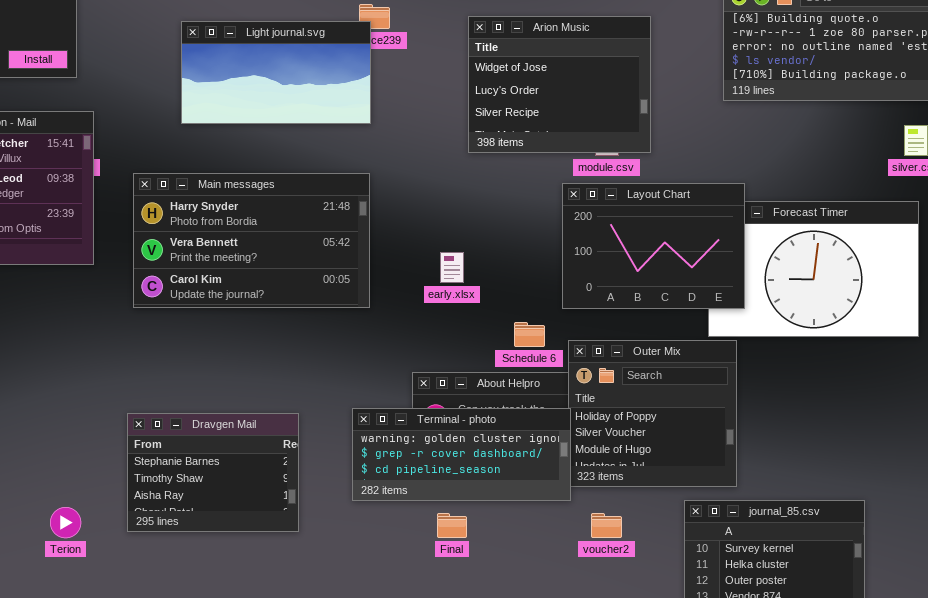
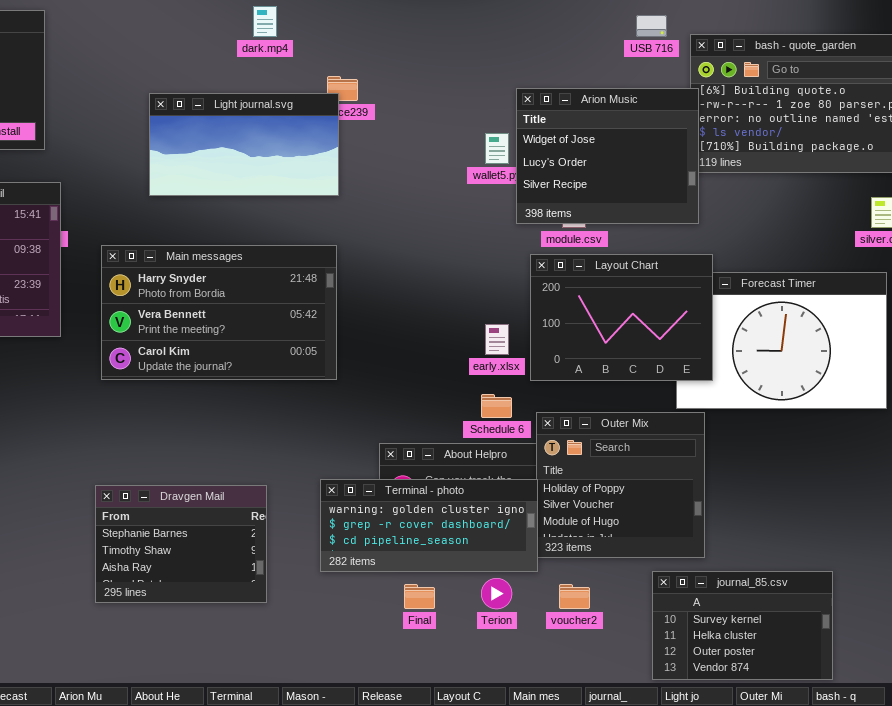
Arion Music: [468,16,651,153] -> [516,88,699,224], moved
early.xlsx: [440,252,464,283] -> [485,324,509,355], moved
Terion: [50,507,81,538] -> [481,578,512,609], moved

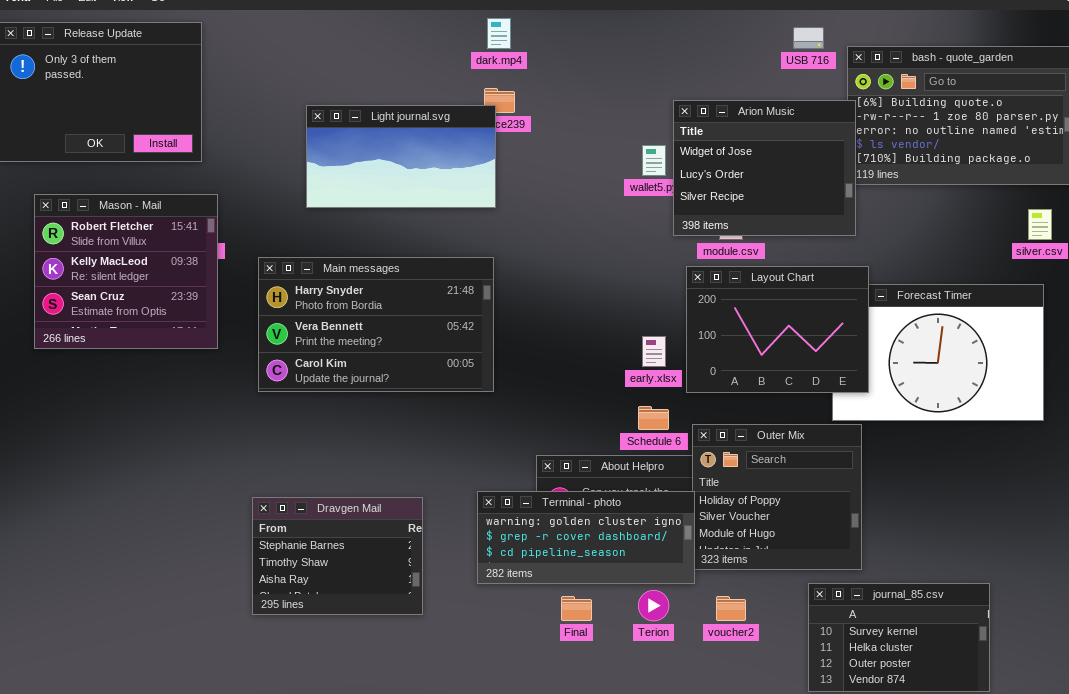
dark.mp4: [253,6,277,37] -> [487,18,511,49], moved

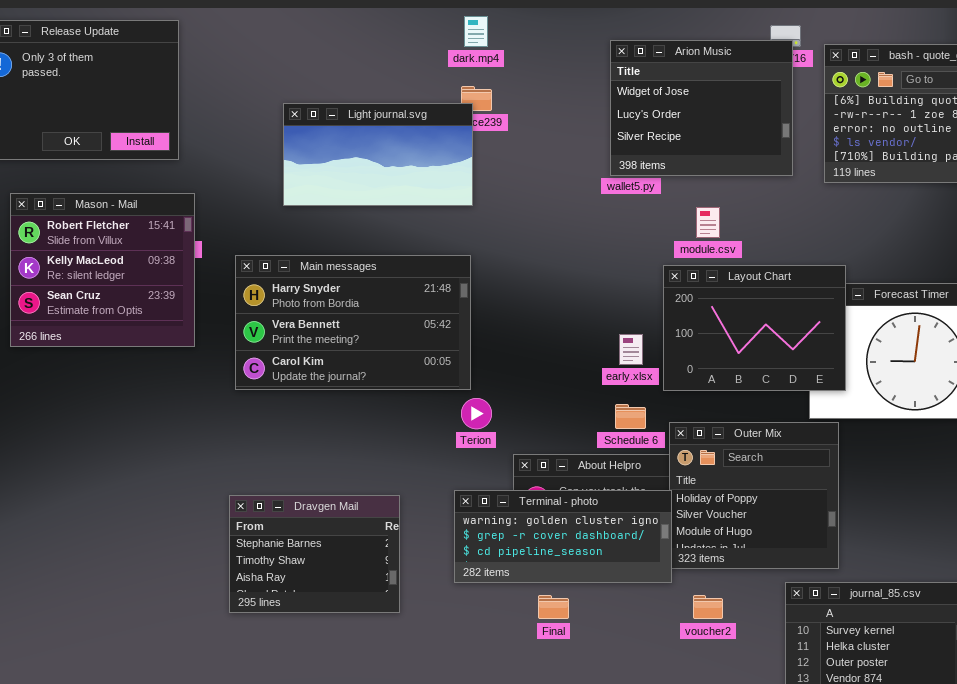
Arion Music: [673,100,856,236] -> [610,40,793,176], moved
Terion: [638,590,669,621] -> [461,398,492,429], moved

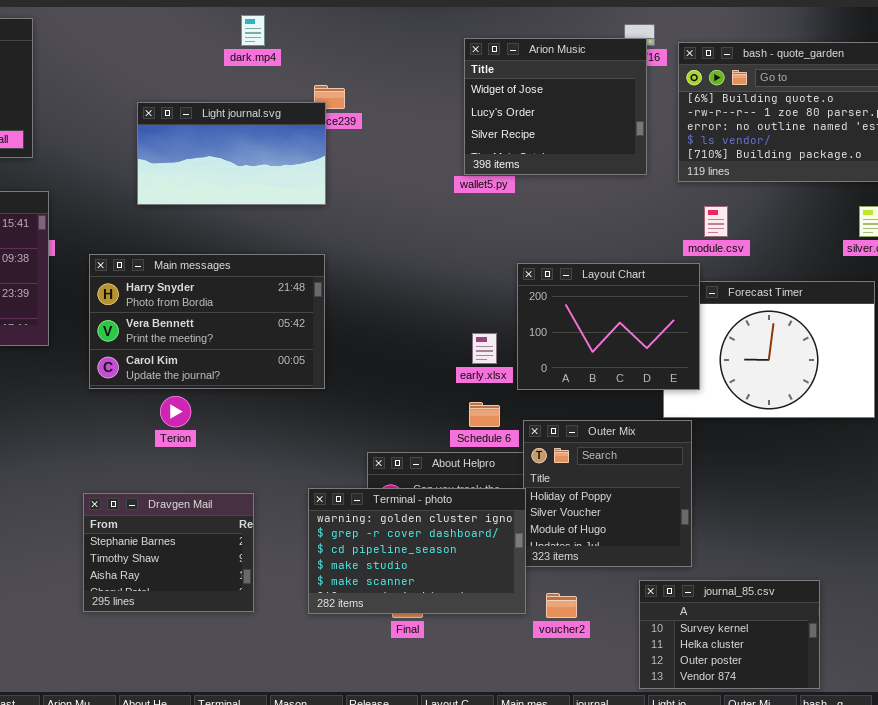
dark.mp4: [464,16,488,47] -> [241,15,265,46], moved
module.csv: [696,207,720,238] -> [704,206,728,237], moved
Terion: [461,398,492,429] -> [160,396,191,427], moved
Terminal - photo: [454,490,672,583] -> [308,488,526,614], resized

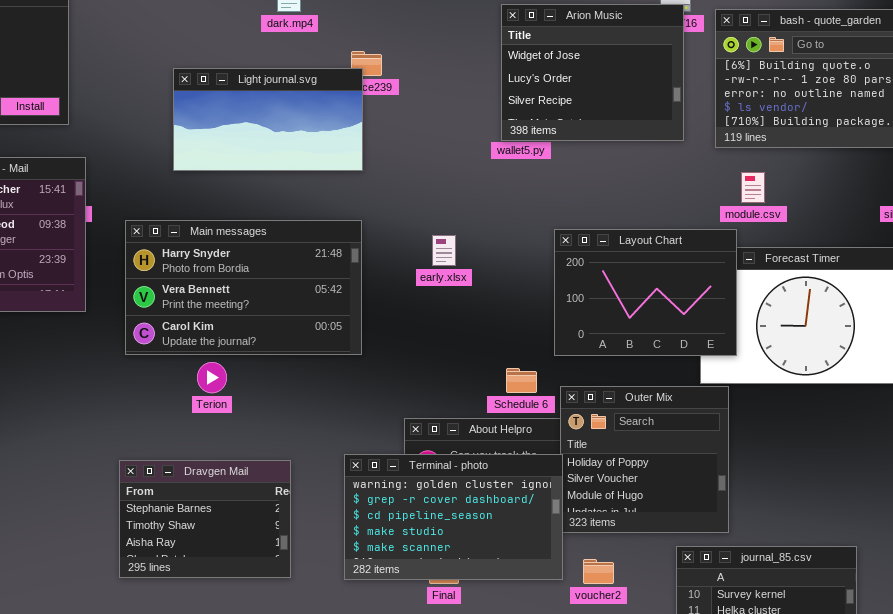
early.xlsx: [472,333,497,364] -> [432,235,456,266], moved

